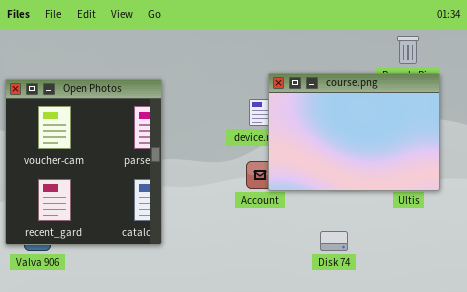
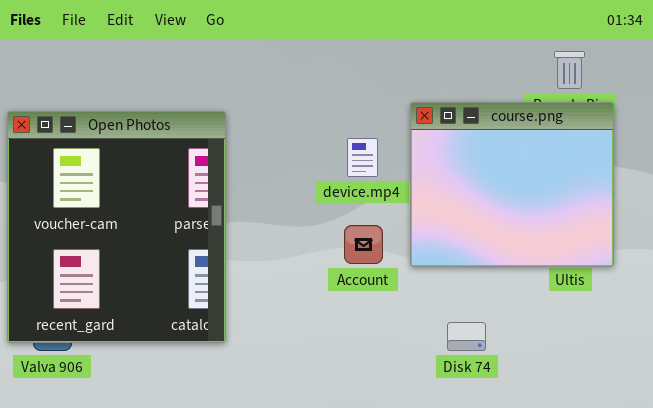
course.png: [268,73,440,191] -> [410,102,614,267], resized

